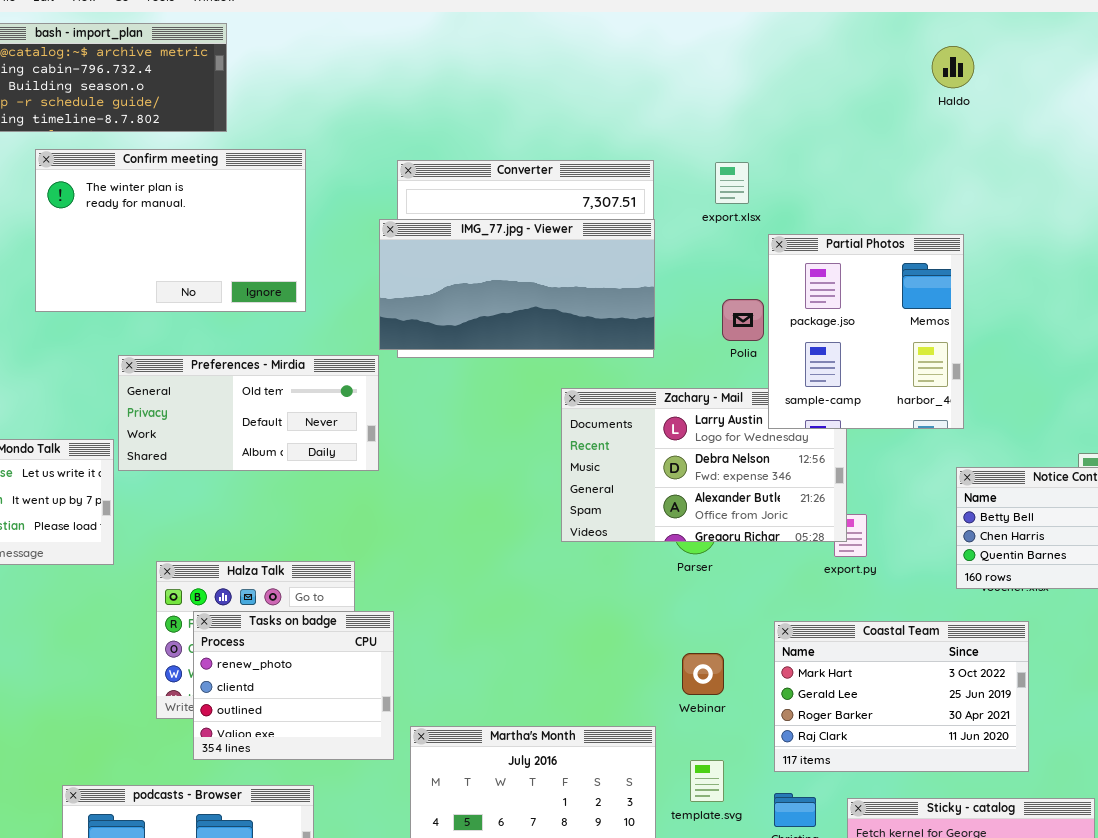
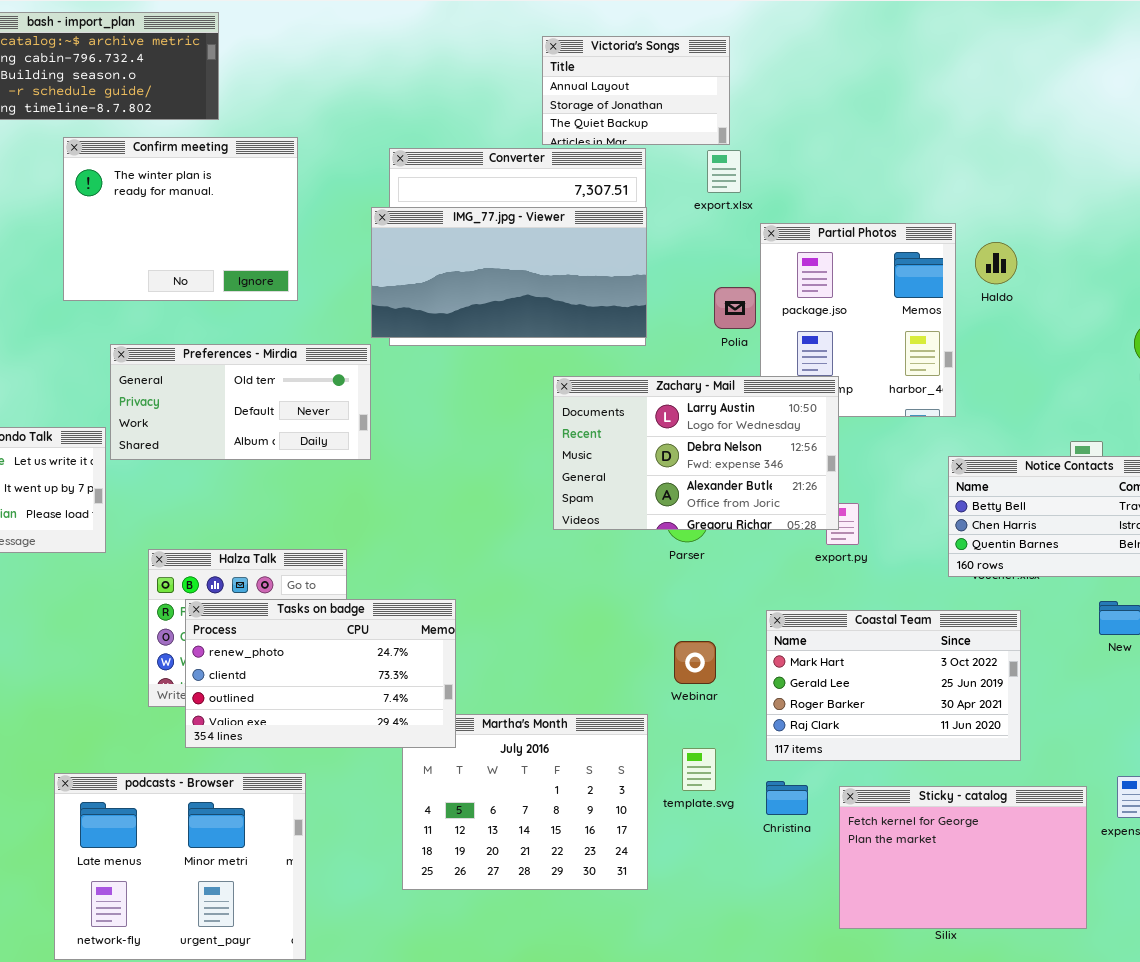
Haldo: [932,46,974,88] -> [975,242,1017,284], moved
Victoria's Songs: none -> [542,36,730,145], opened
Confirm meeting: [35,149,306,312] -> [63,137,298,301], resized
Zachary - Mail: [561,388,847,542] -> [553,376,839,530], raised
Tasks on badge: [193,611,394,760] -> [185,599,456,748], resized

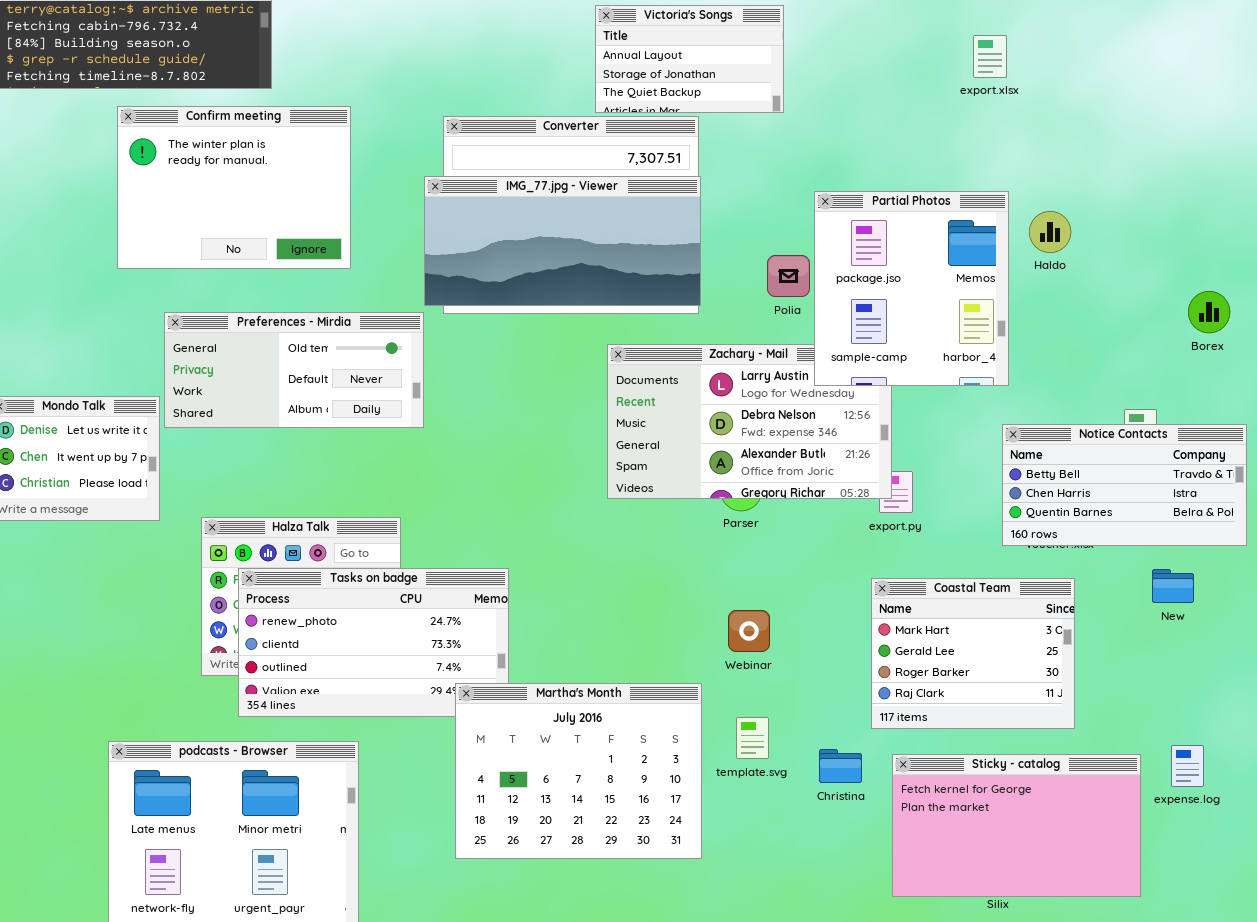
export.xlsx: [707,150,741,193] -> [973,35,1007,78], moved
Partial Photos: [760,223,956,417] -> [814,191,1009,386], raised
Coastal Team: [766,610,1021,761] -> [871,578,1075,729], resized
Martha's Month: [402,714,648,890] -> [455,683,702,859], raised

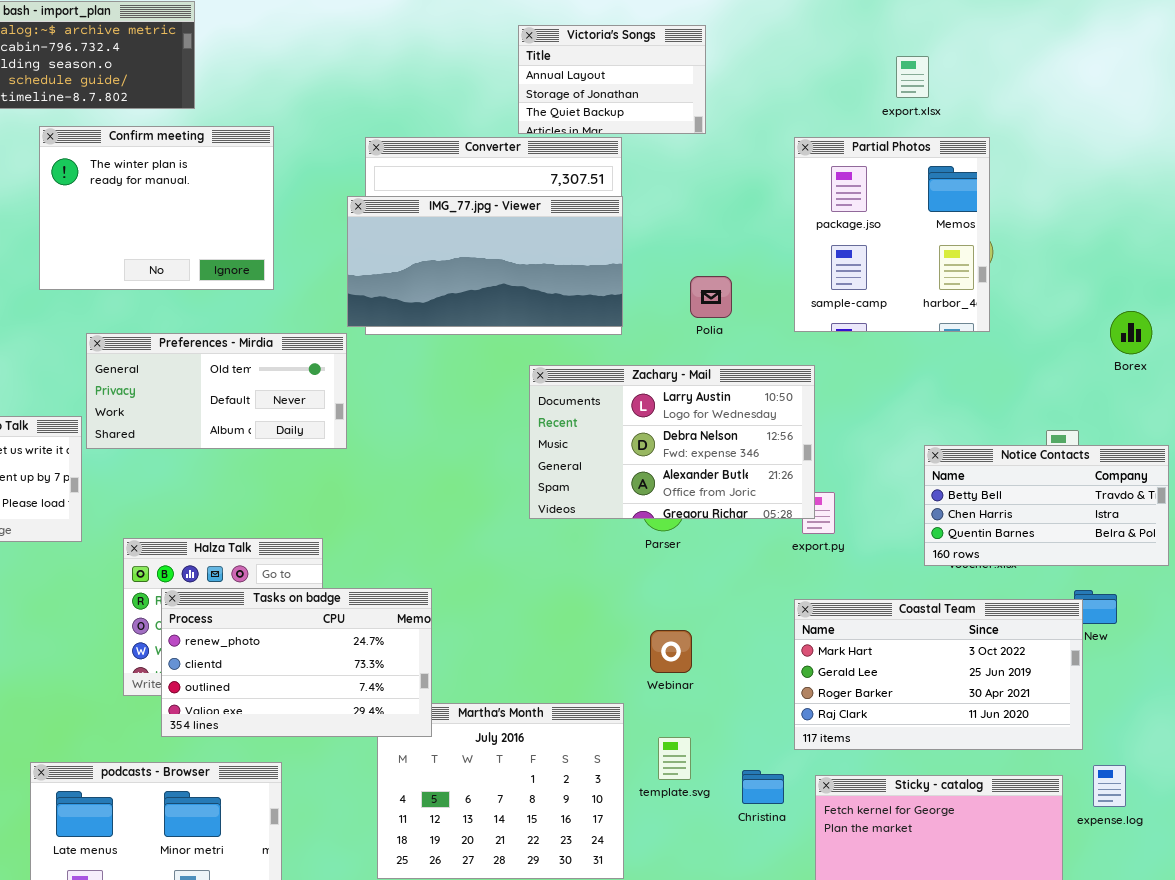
Partial Photos: [814,191,1009,386] -> [794,137,990,332], moved
Tasks on badge: [238,568,509,717] -> [161,588,432,737], raised
Coastal Team: [871,578,1075,729] -> [794,599,1083,750], resized

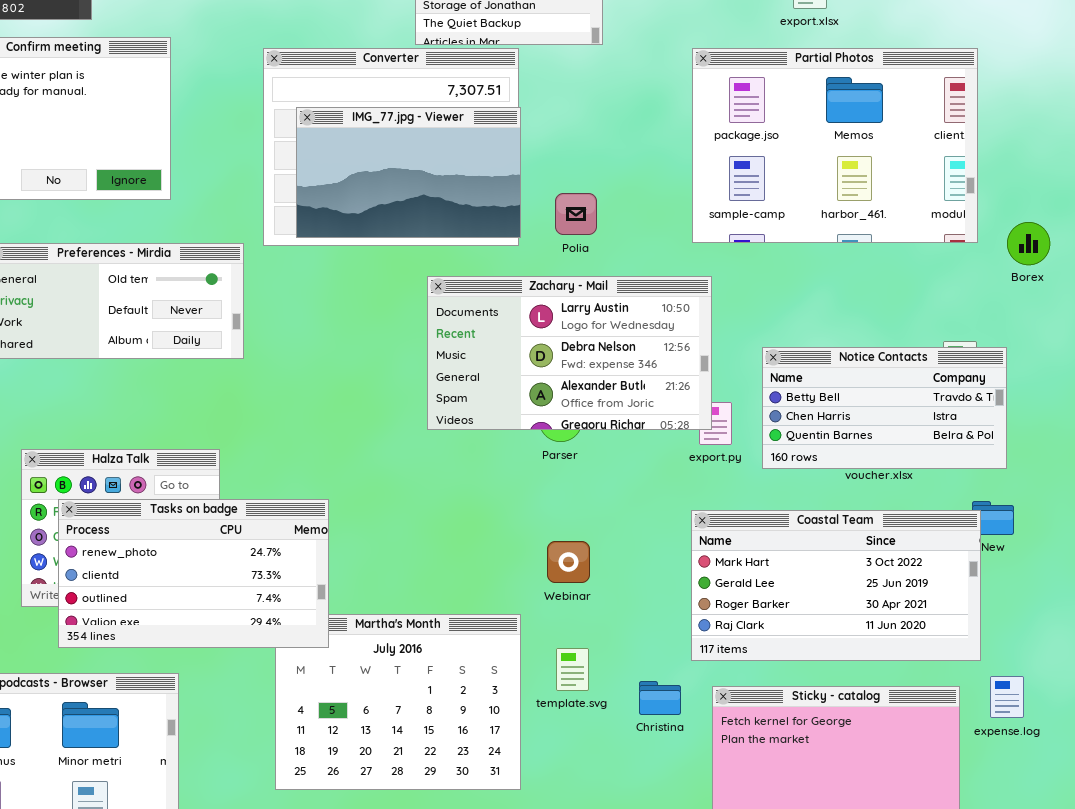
Partial Photos: [794,137,990,332] -> [692,48,978,243], resized
IMG_77.jpg - Viewer: [347,196,623,327] -> [296,107,521,238], resized
Polia: [690,276,732,318] -> [555,193,597,235], moved
Notice Contacts: [924,445,1169,566] -> [762,347,1007,469], moved

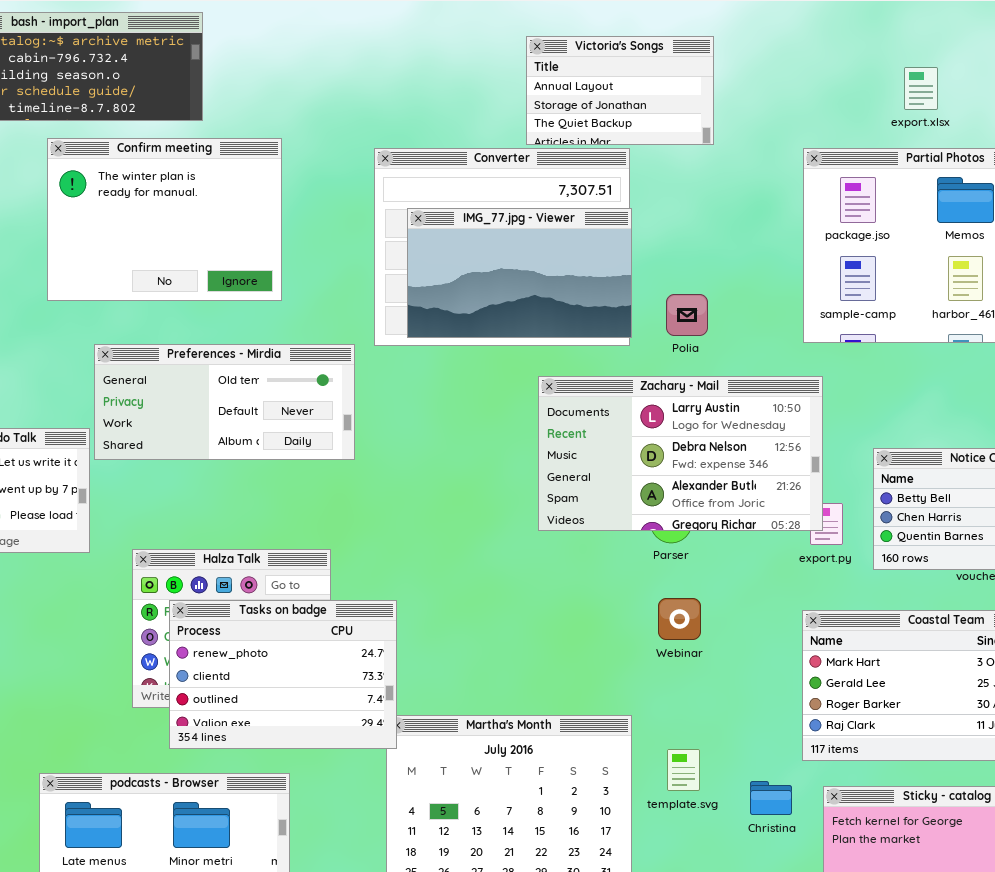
Tasks on badge: [58,499,329,648] -> [169,600,397,749], resized
Webinar: [547,541,590,583] -> [658,598,701,640], moved

